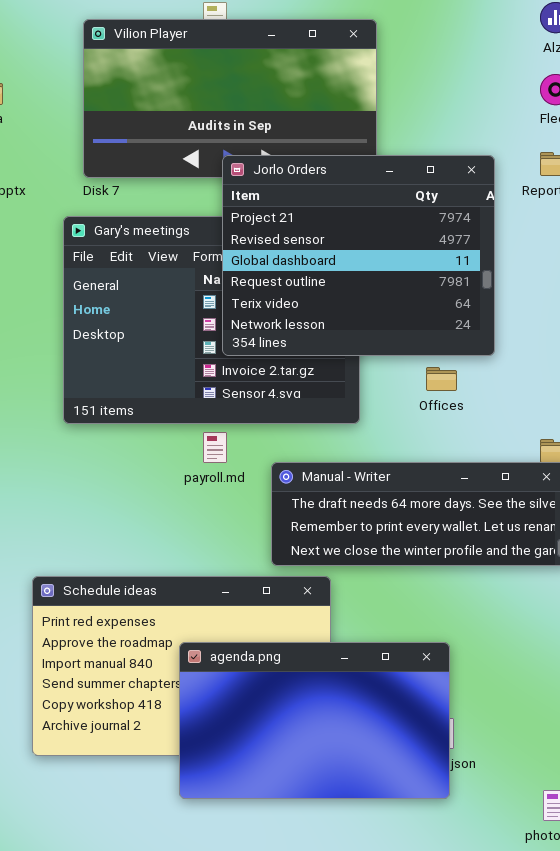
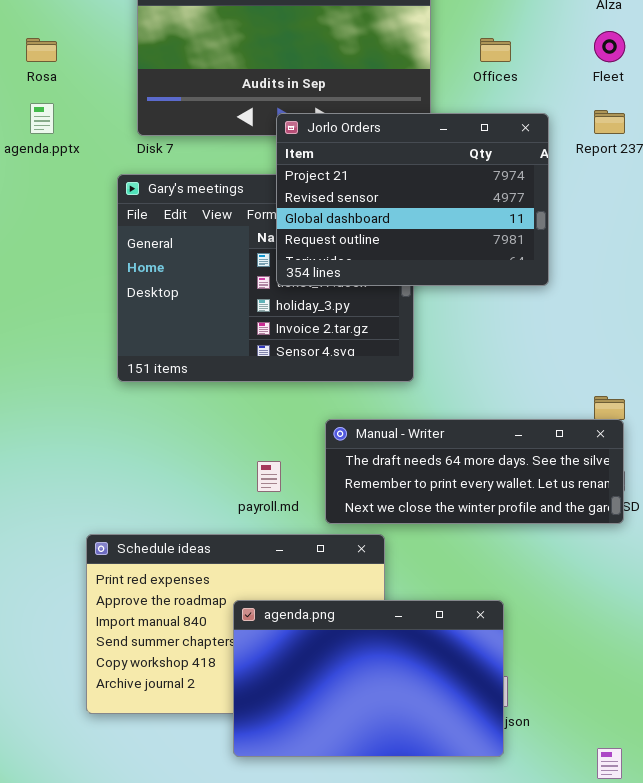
Jorlo Orders: [222,155,495,356] -> [276,113,549,286], resized
Offices: [426,367,457,391] -> [480,38,511,62], moved
payroll.md: [203,432,227,463] -> [257,461,281,492], moved

